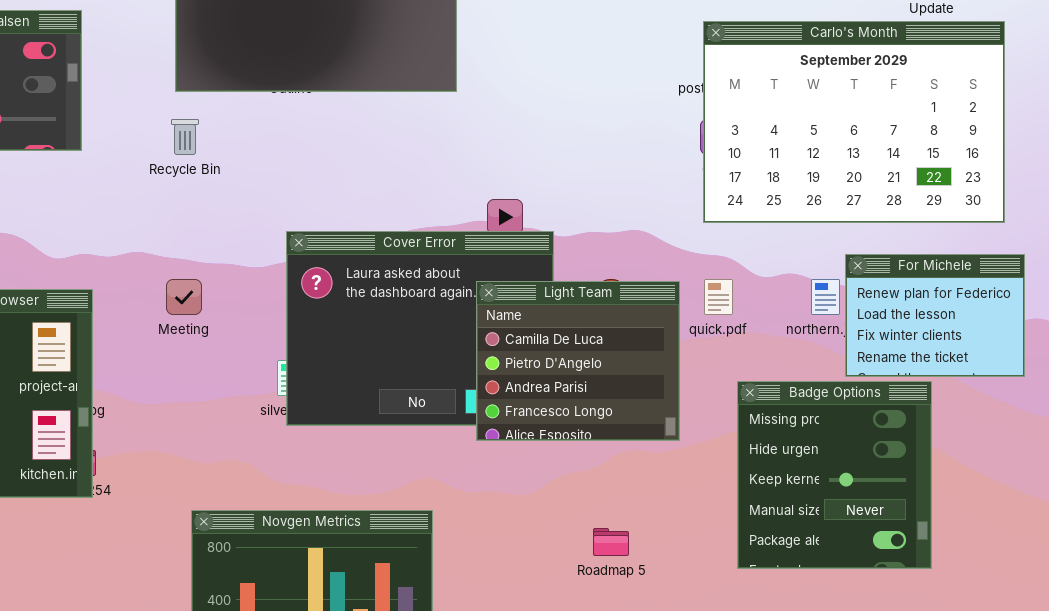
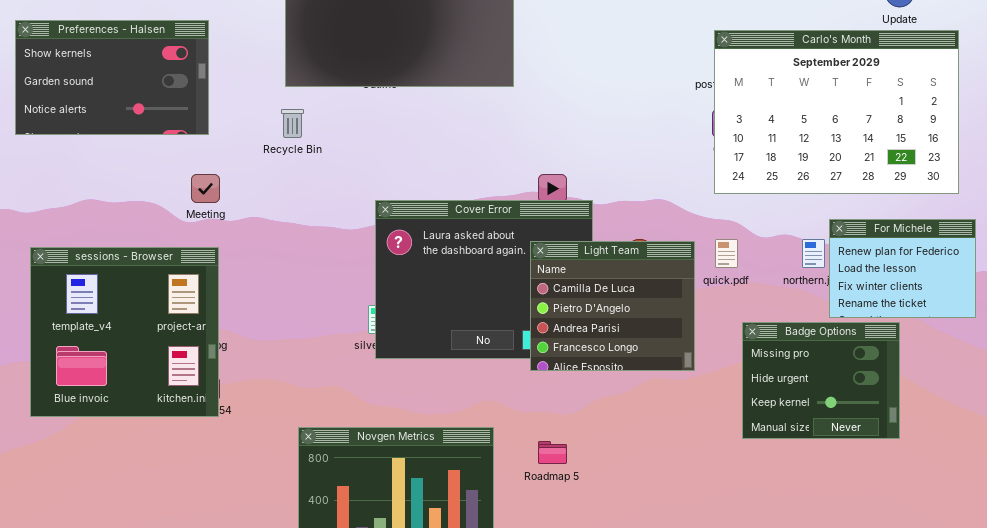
Meeting: [166,279,202,315] -> [191,174,220,203], moved
Badge Options: [737,381,932,569] -> [742,322,900,439], resized
Roadmap 5: [593,528,629,556] -> [538,441,567,464], moved

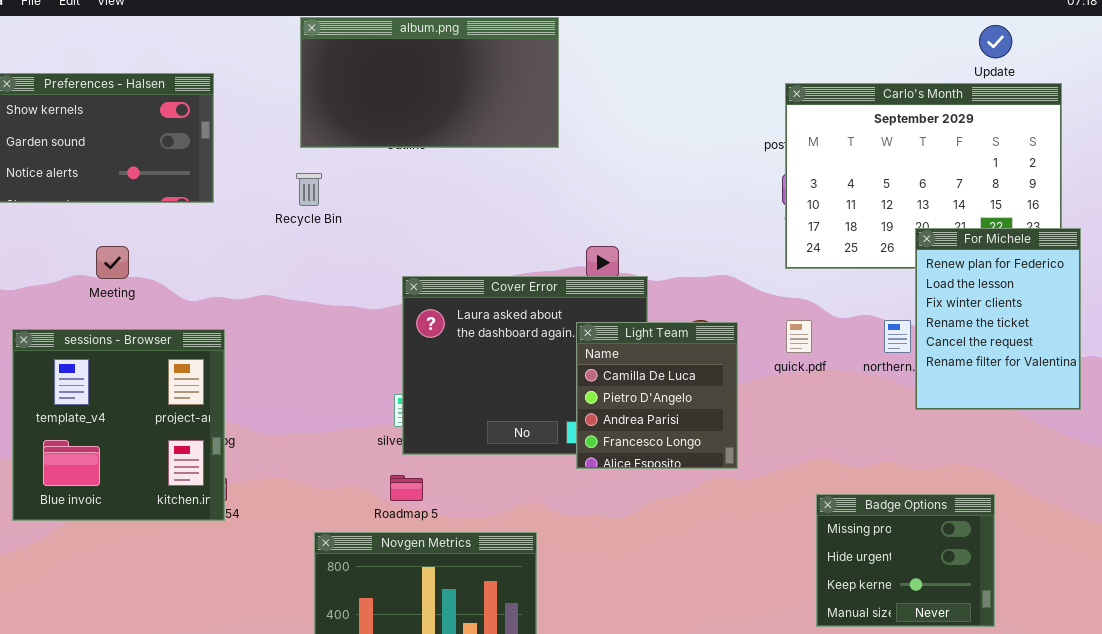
Meeting: [191,174,220,203] -> [96,246,129,279], moved
For Michele: [829,219,976,318] -> [915,228,1081,410], resized
Light Team: [530,241,695,371] -> [576,322,738,469], resized
Badge Options: [742,322,900,439] -> [816,494,995,627], moved
Roadmap 5: [538,441,567,464] -> [390,475,423,501], moved

